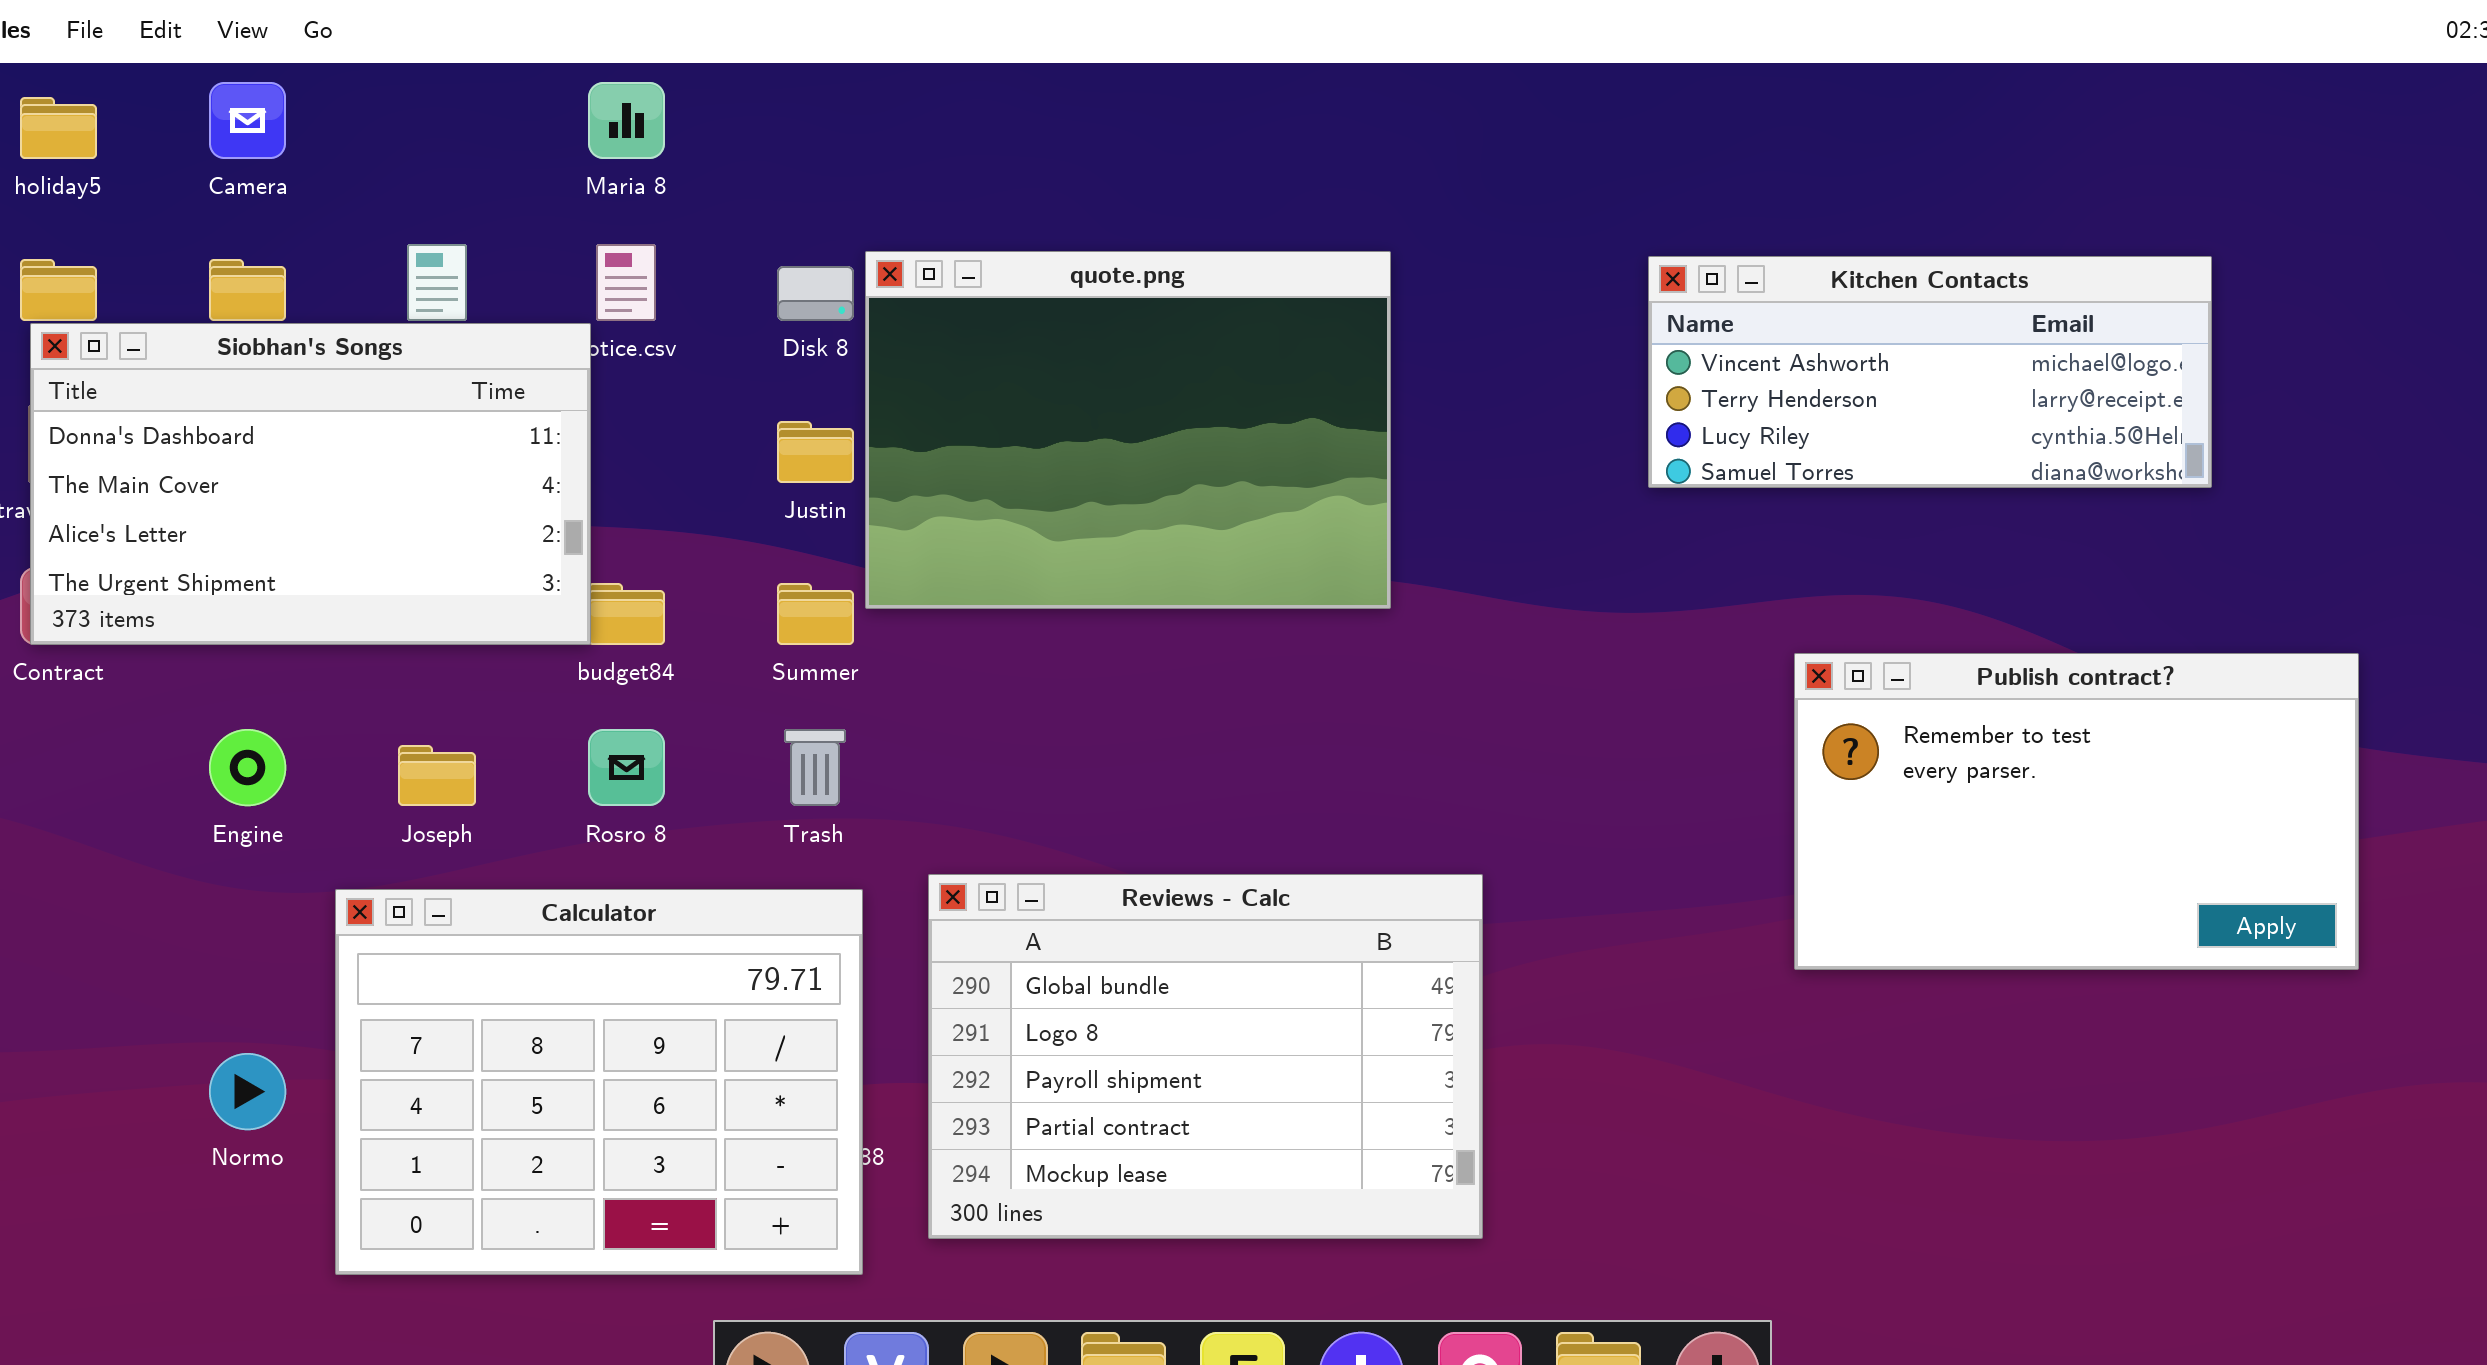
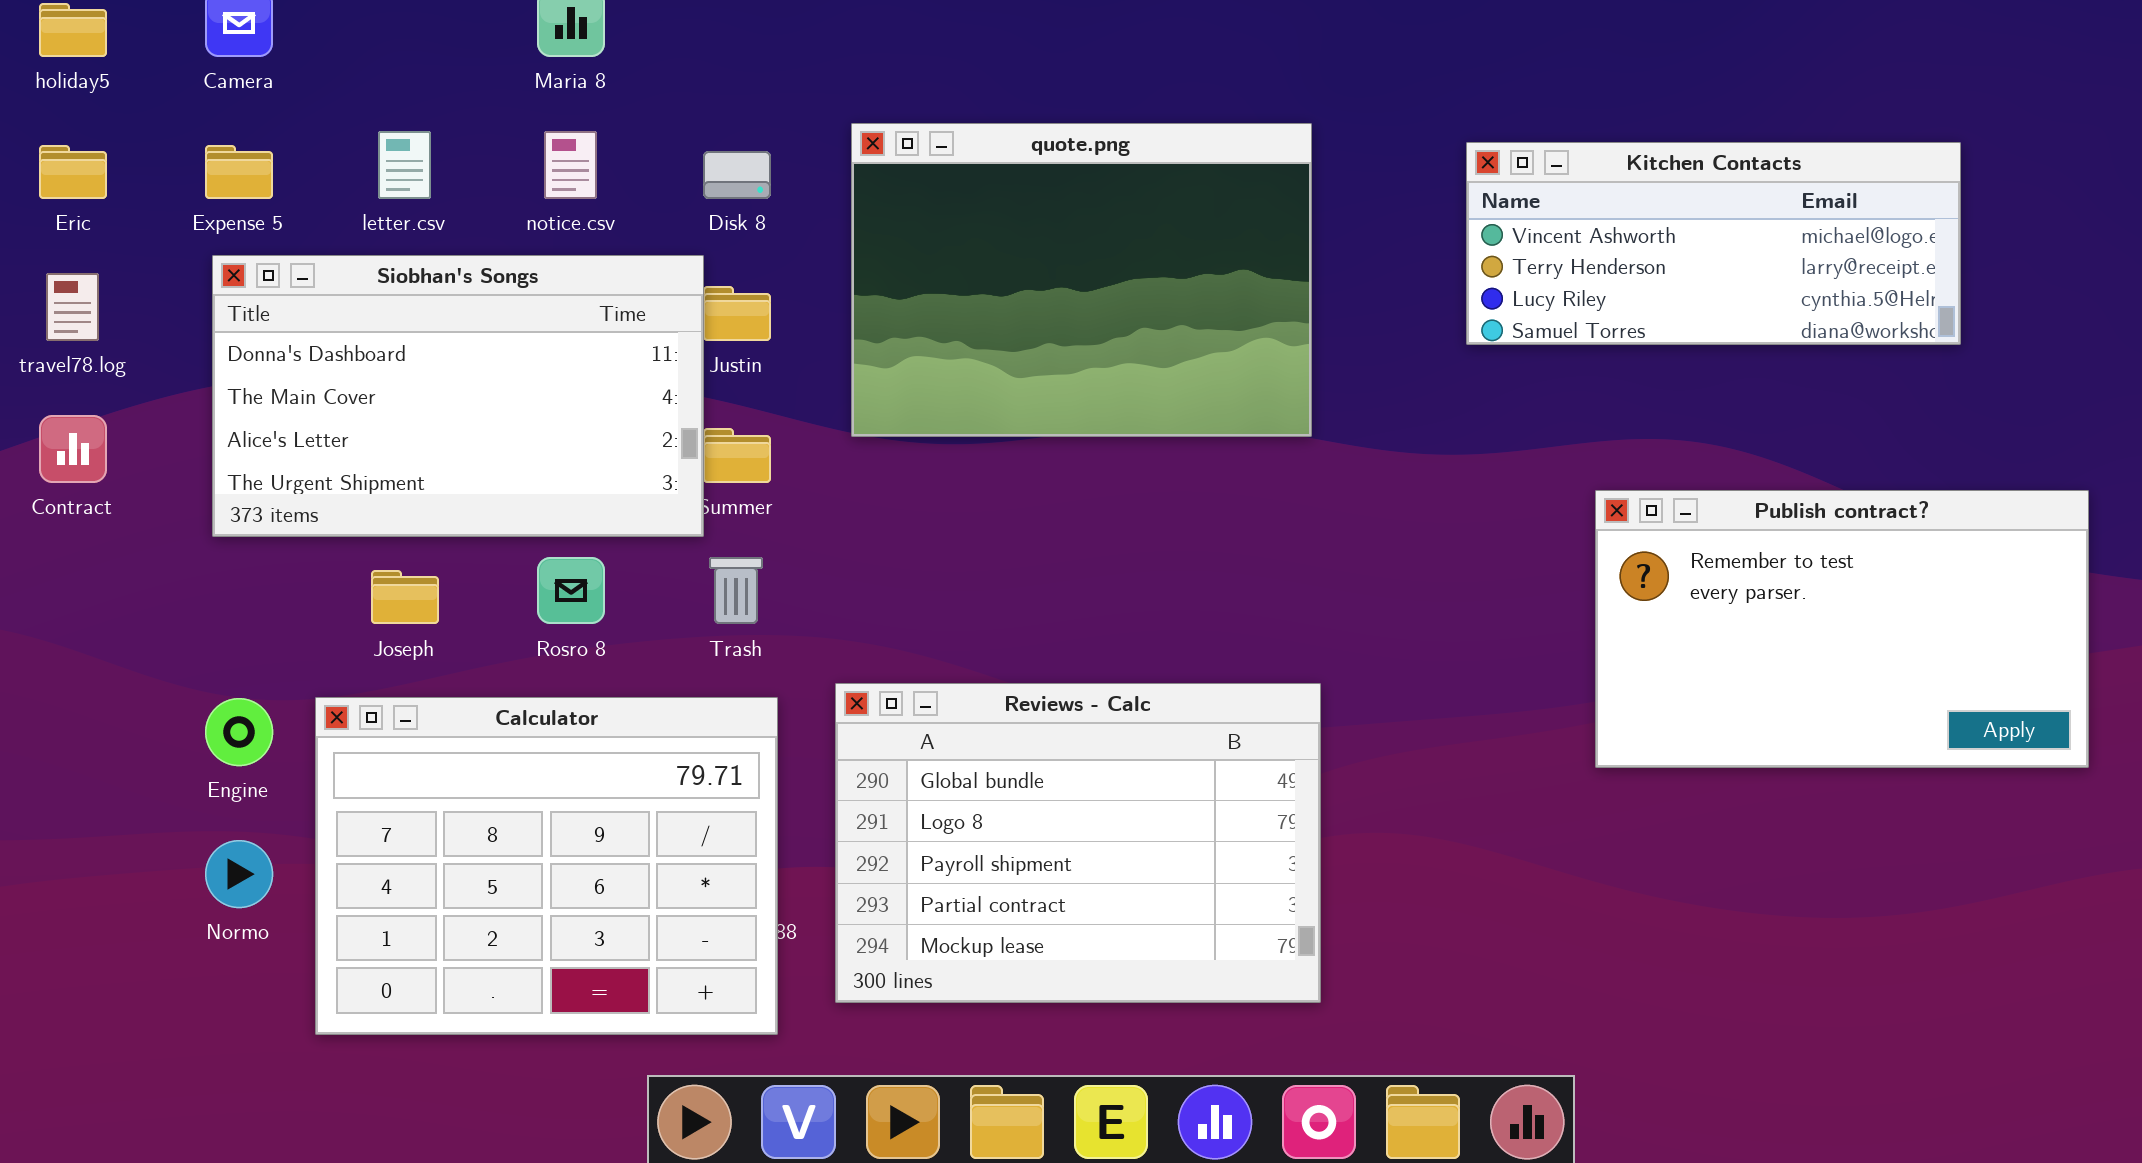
quote.png: [865,251,1391,609] -> [851,123,1312,437], moved
Siobhan's Songs: [30,323,591,645] -> [212,255,704,537], moved
Engine: [209,729,286,806] -> [205,698,273,766], moved

